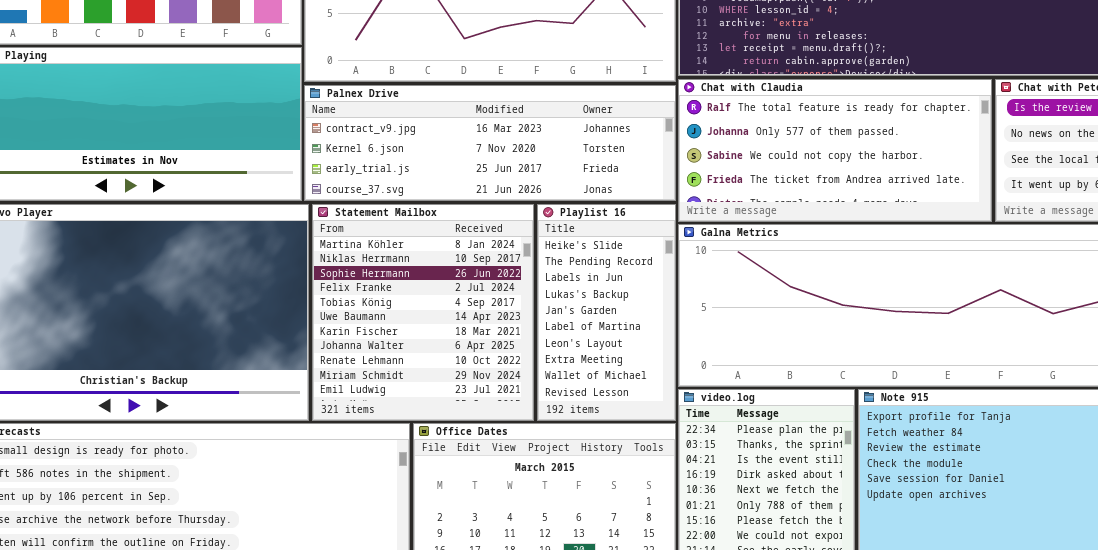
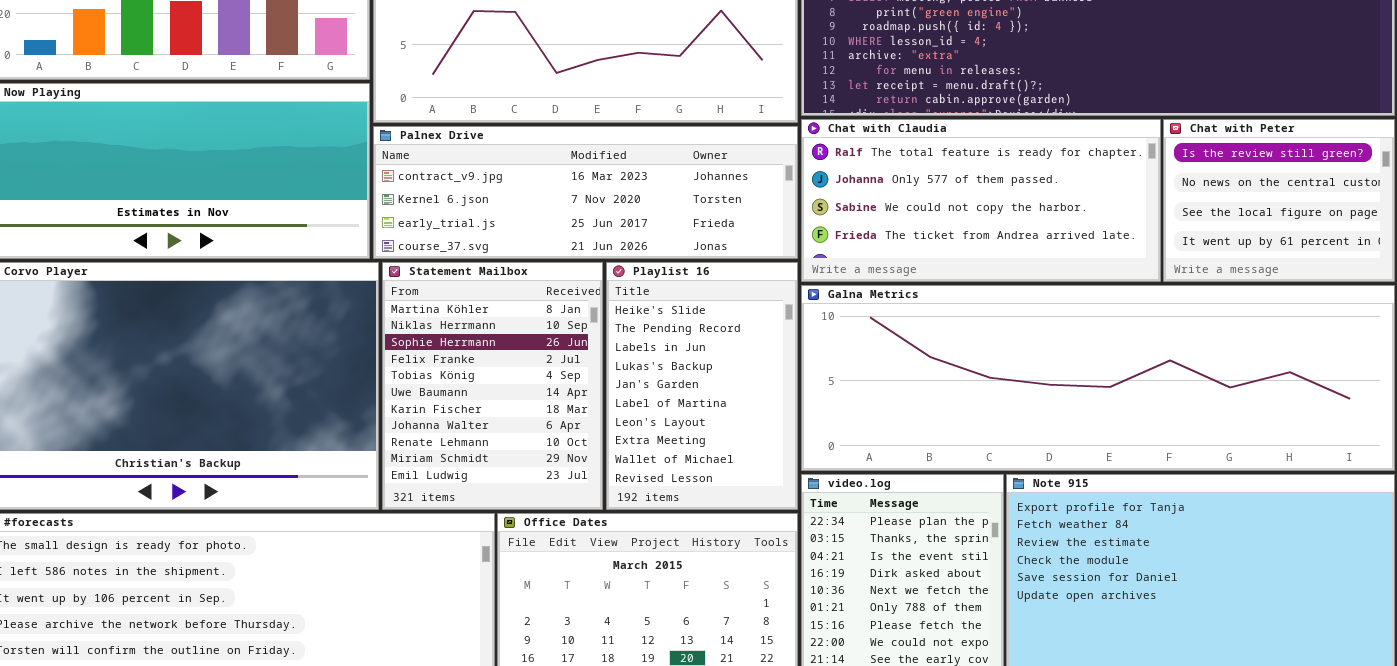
Statement Mailbox: [312,204,534,421] -> [382,262,603,510], resized
Playlist 16: [537,204,676,421] -> [606,262,798,510], resized

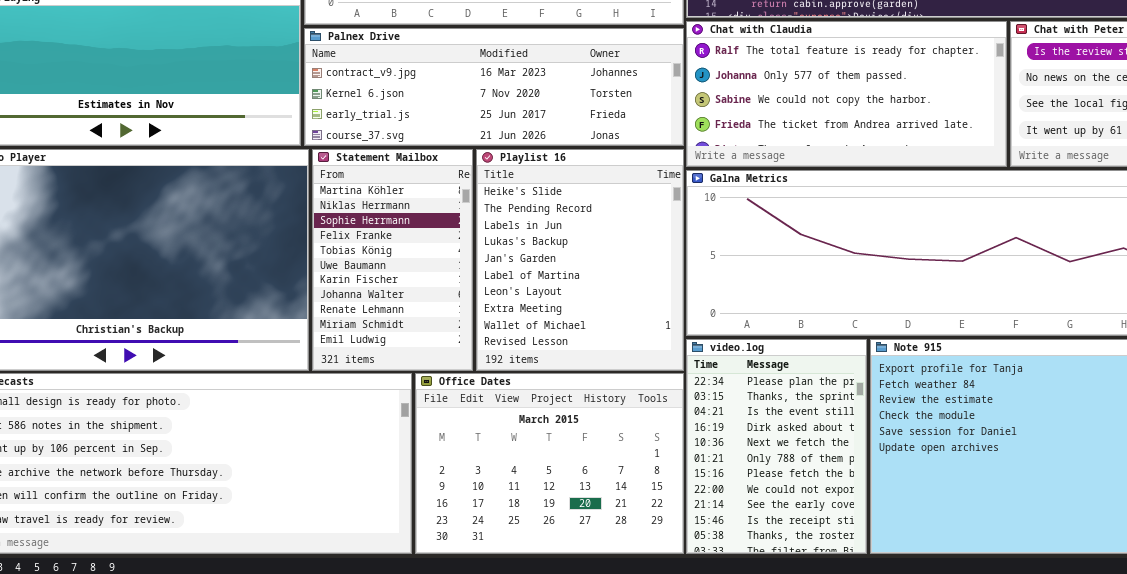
Statement Mailbox: [382,262,603,510] -> [312,149,473,371], resized
Playlist 16: [606,262,798,510] -> [476,149,684,371], resized

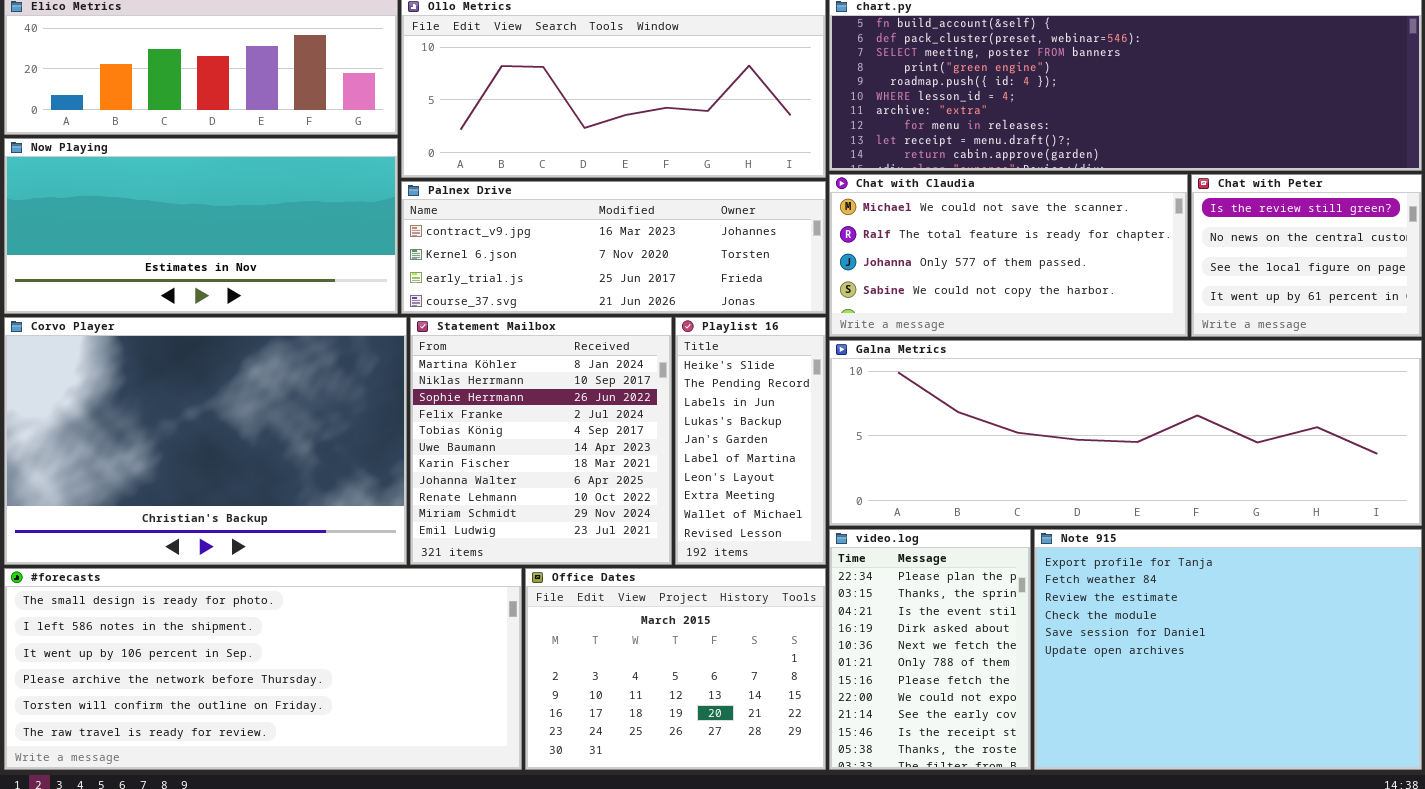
Chat with Claudia: [686,21,1007,167] -> [829,174,1188,337], scrolled up 1 row
Statement Mailbox: [312,149,473,371] -> [410,317,672,565], resized
Playlist 16: [476,149,684,371] -> [675,317,826,565], resized

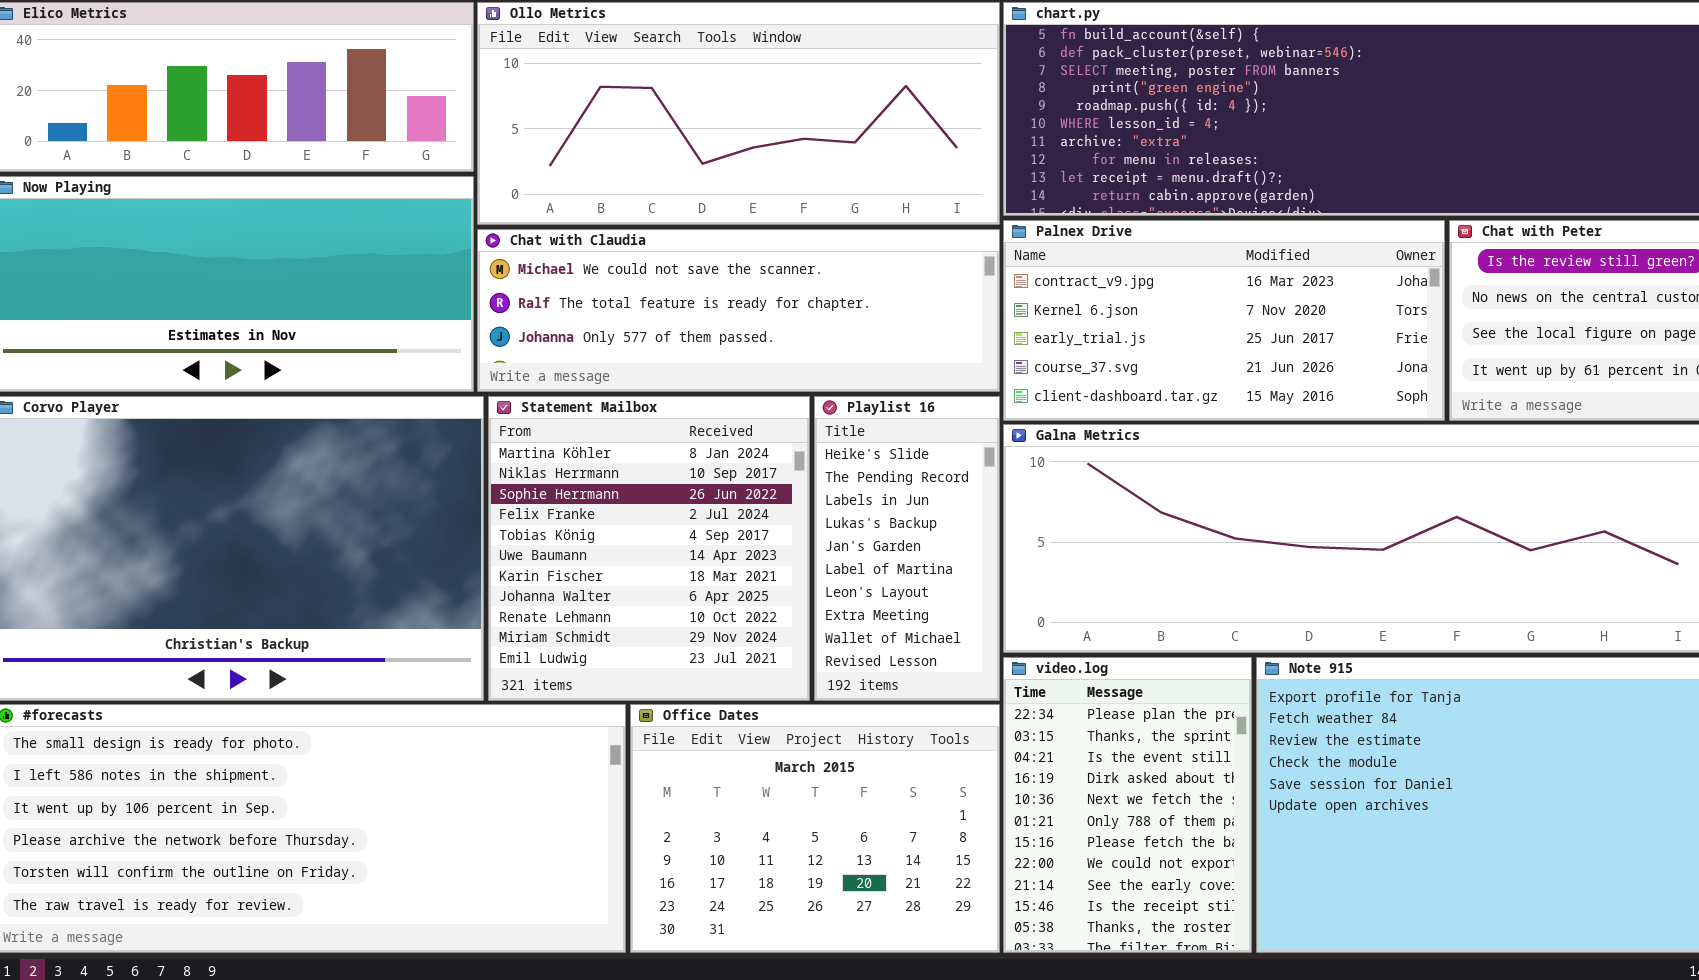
Chat with Claudia: [829,174,1188,337] -> [477,229,1000,392], moved, resized
Palnex Drive: [401,181,826,314] -> [1003,220,1445,421], moved, resized

